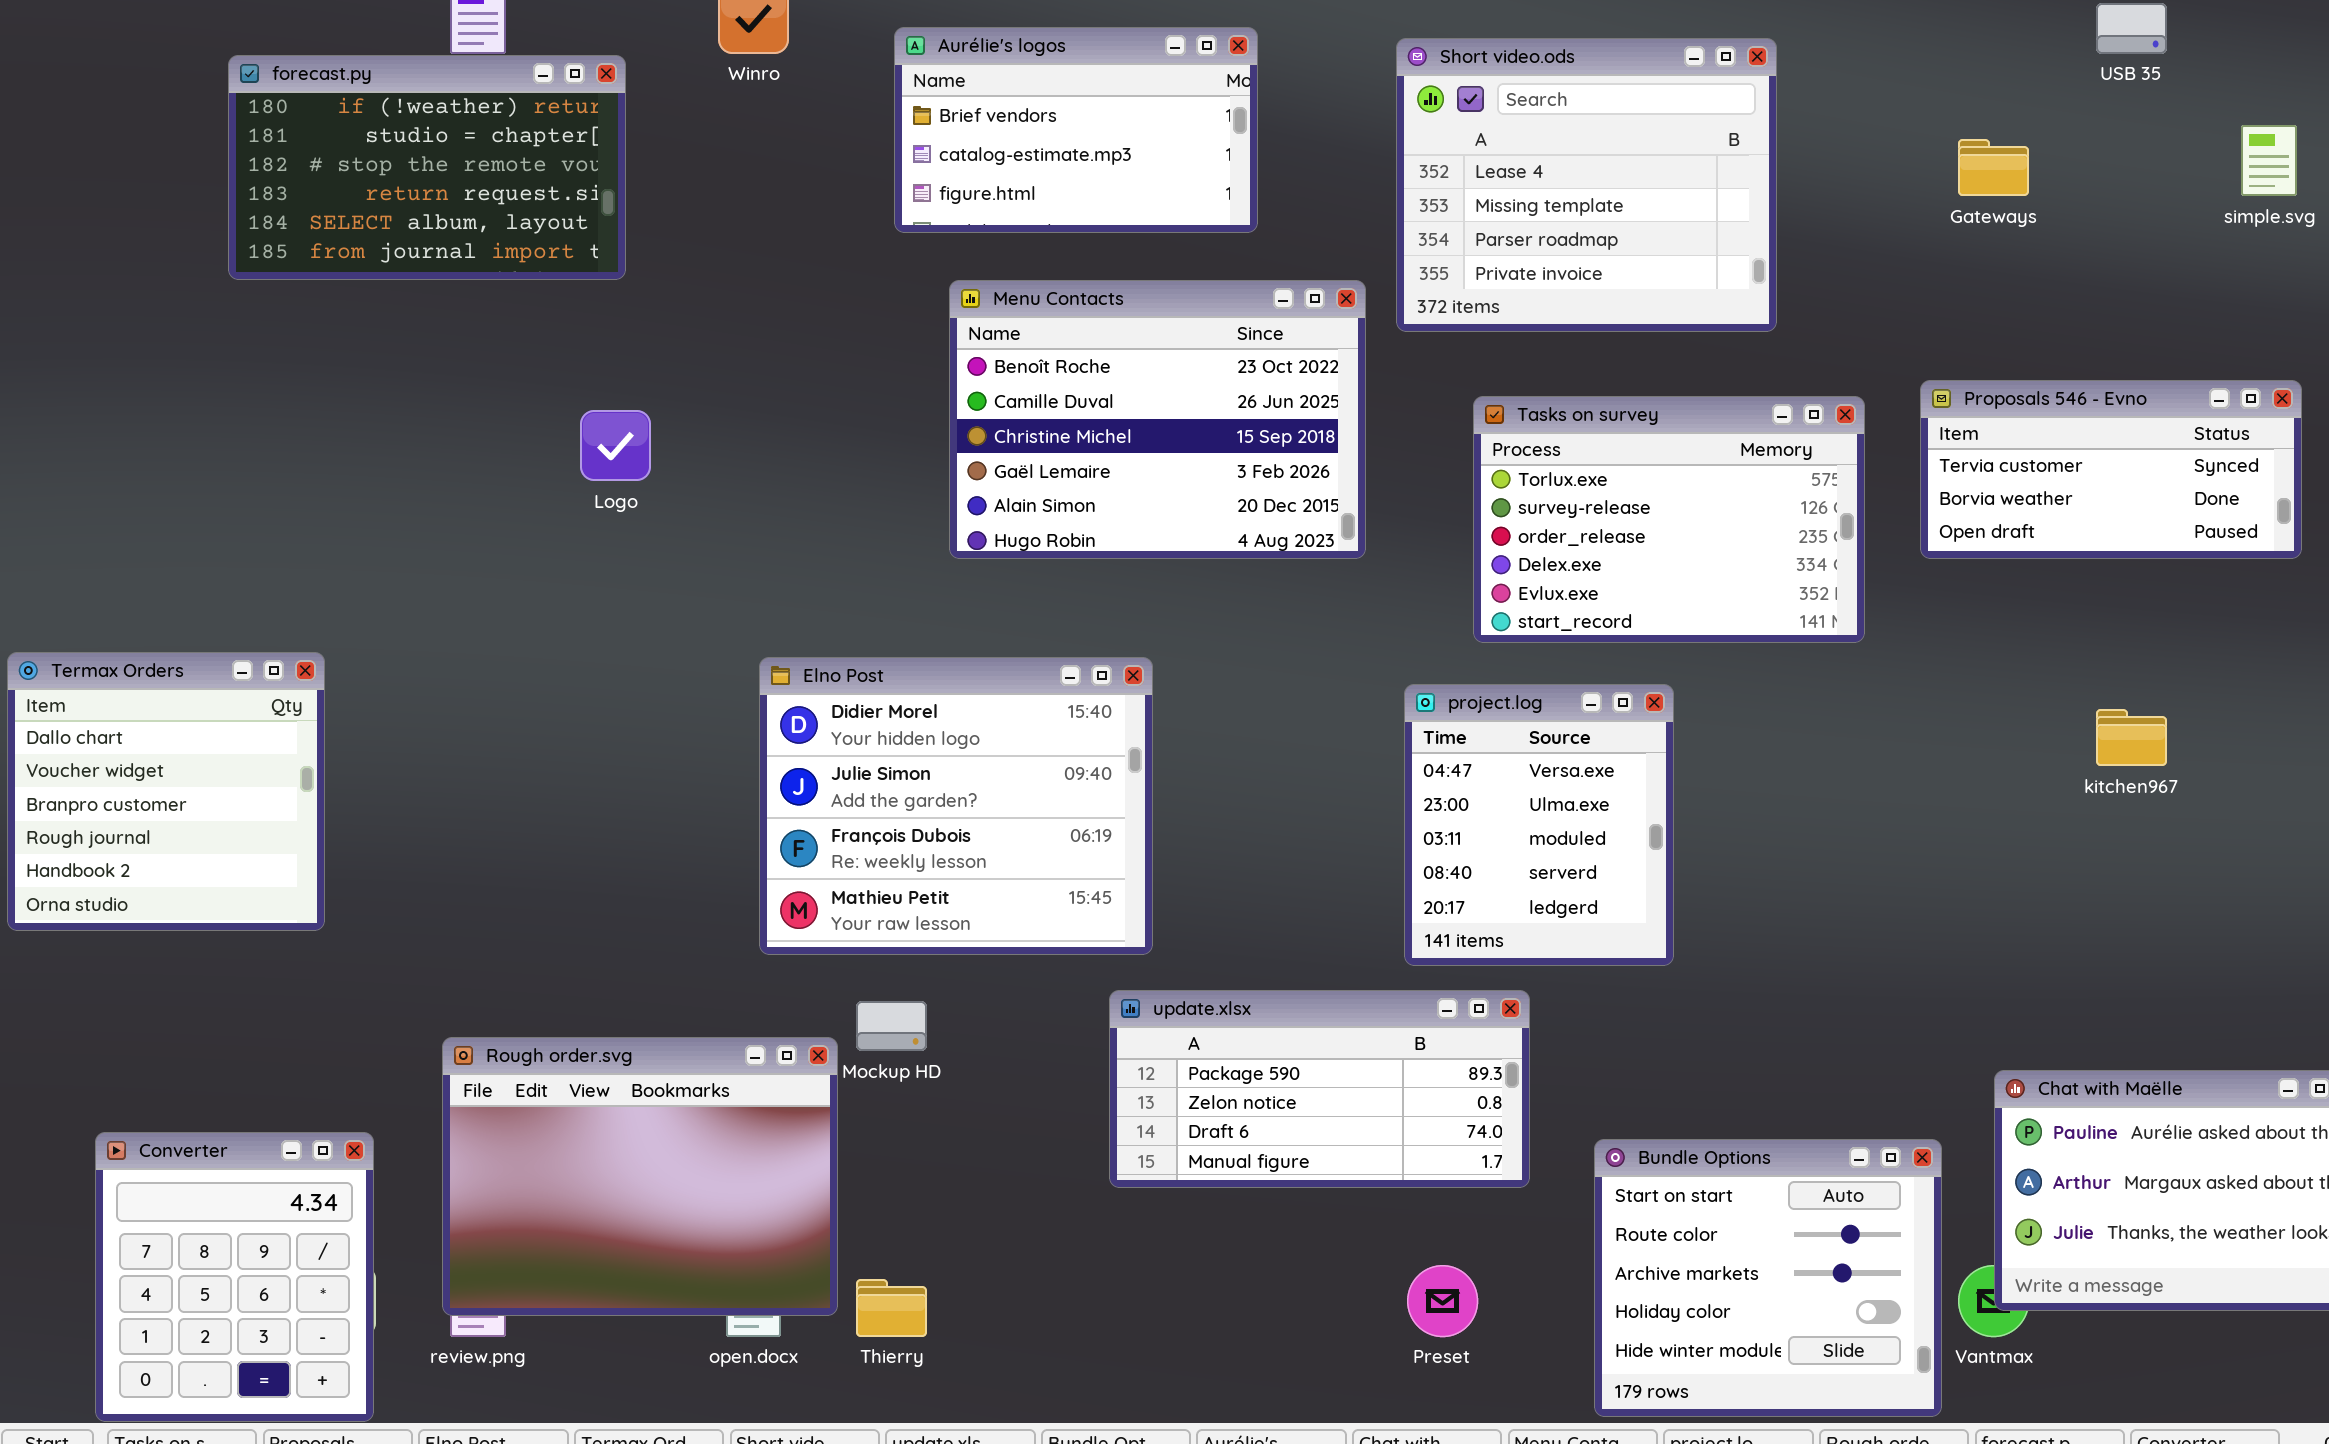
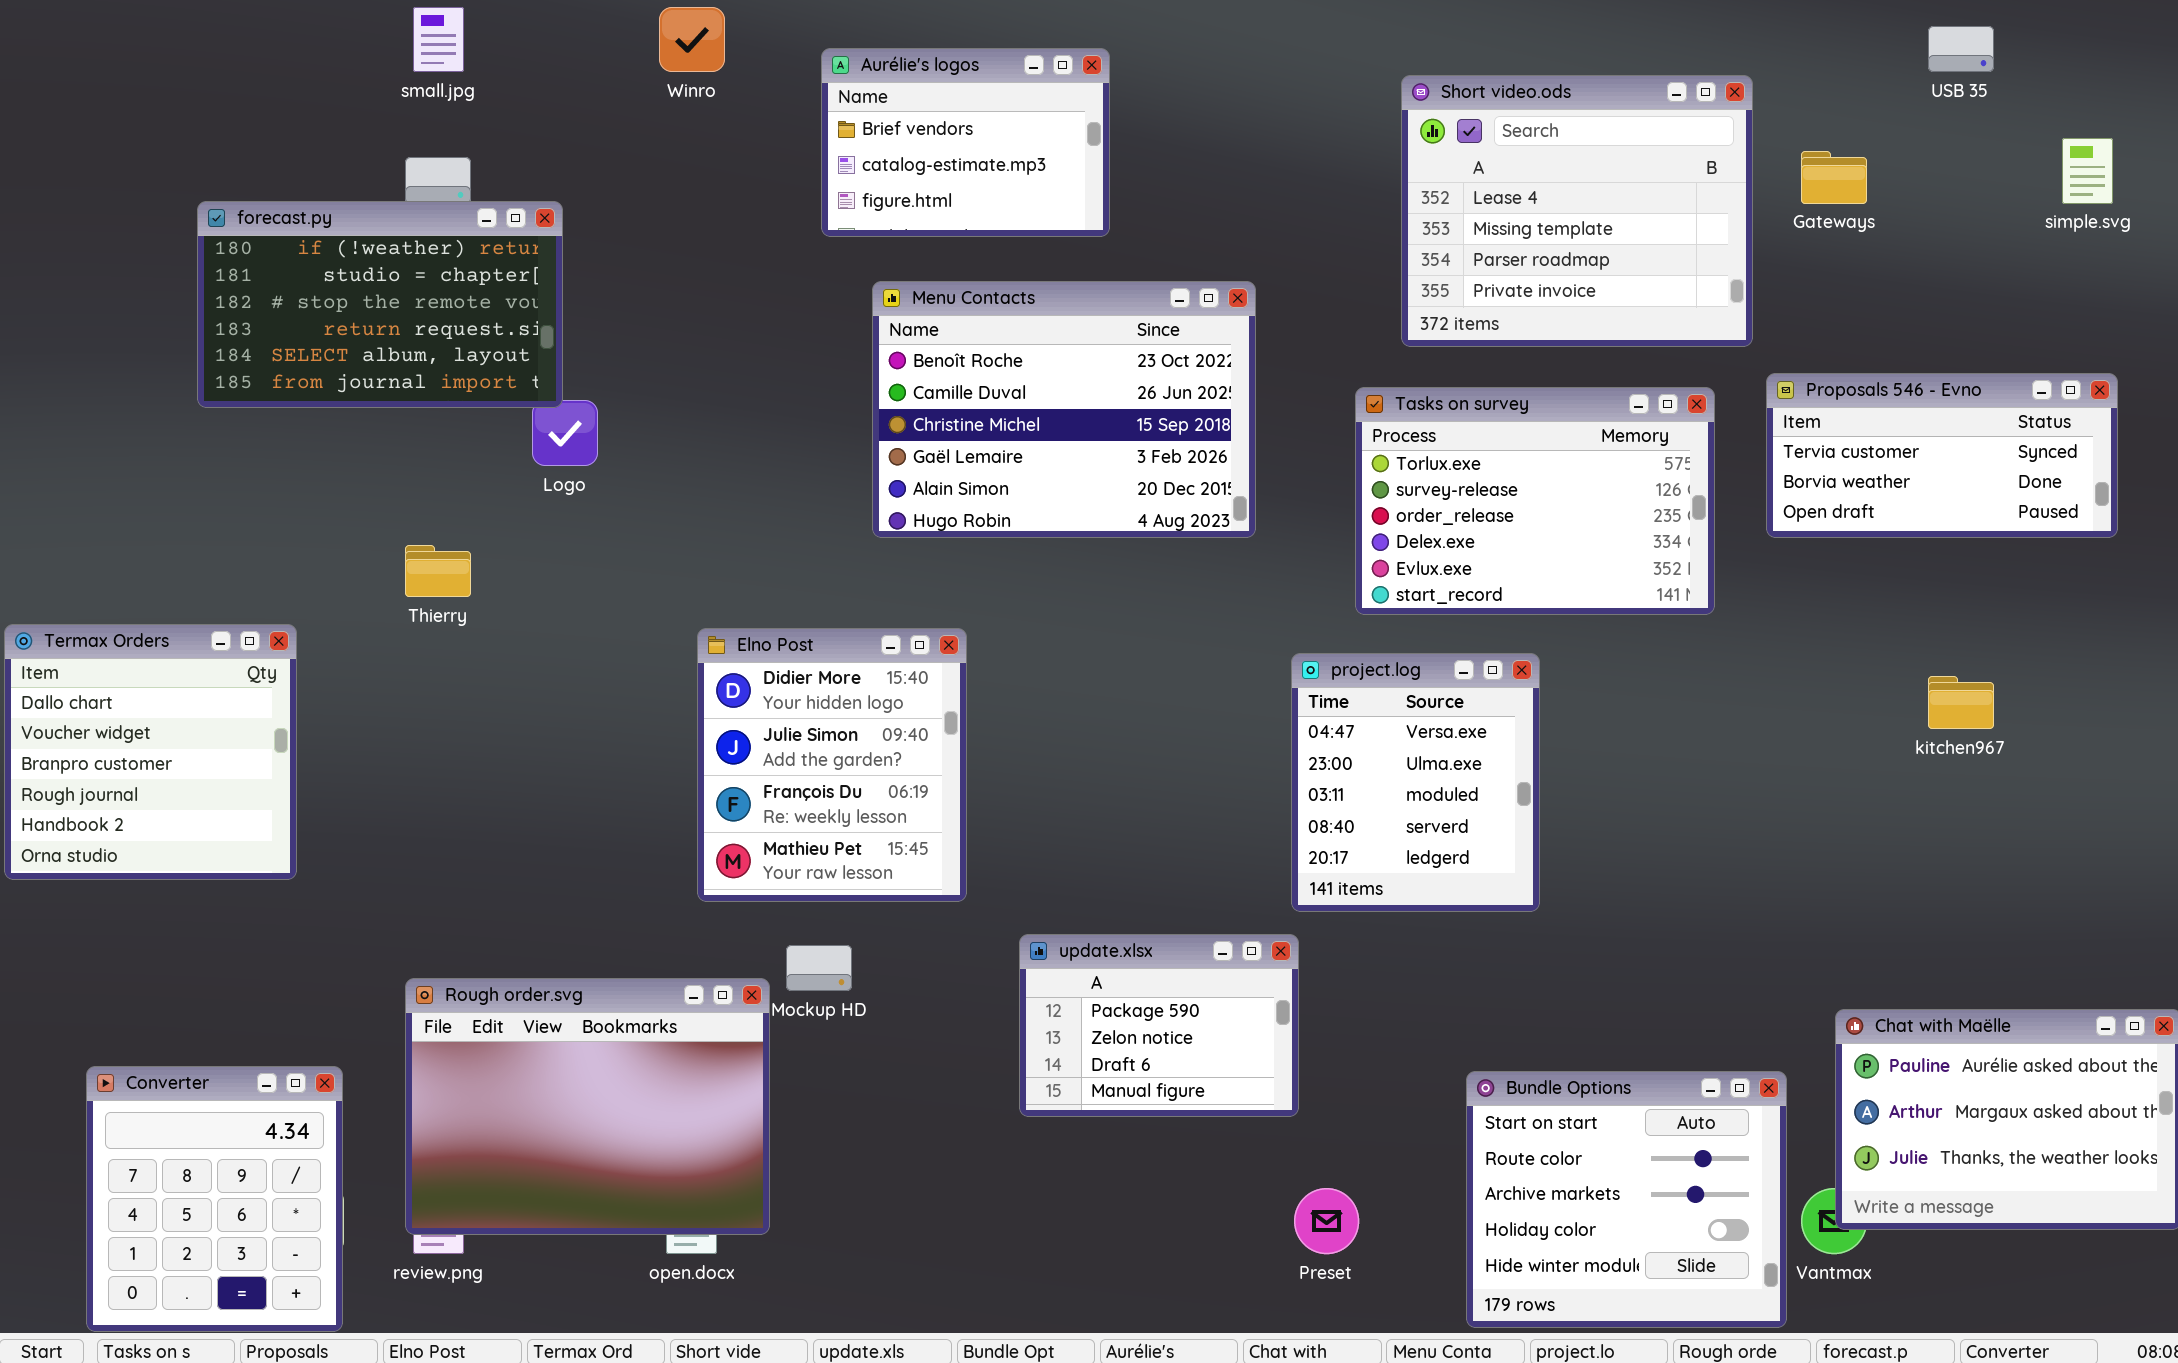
Aurélie's logos: [894,27,1258,233] -> [821,48,1110,237], resized
Short video.ods: [1396,38,1777,332] -> [1401,75,1753,347], moved
forecast.py: [228,55,626,280] -> [197,201,563,408], moved
Elno Post: [759,657,1153,955] -> [697,628,967,902], resized
update.xlsx: [1109,990,1530,1188] -> [1019,934,1299,1117], resized
Thierry: [856,1279,927,1337] -> [405,545,471,597], moved

